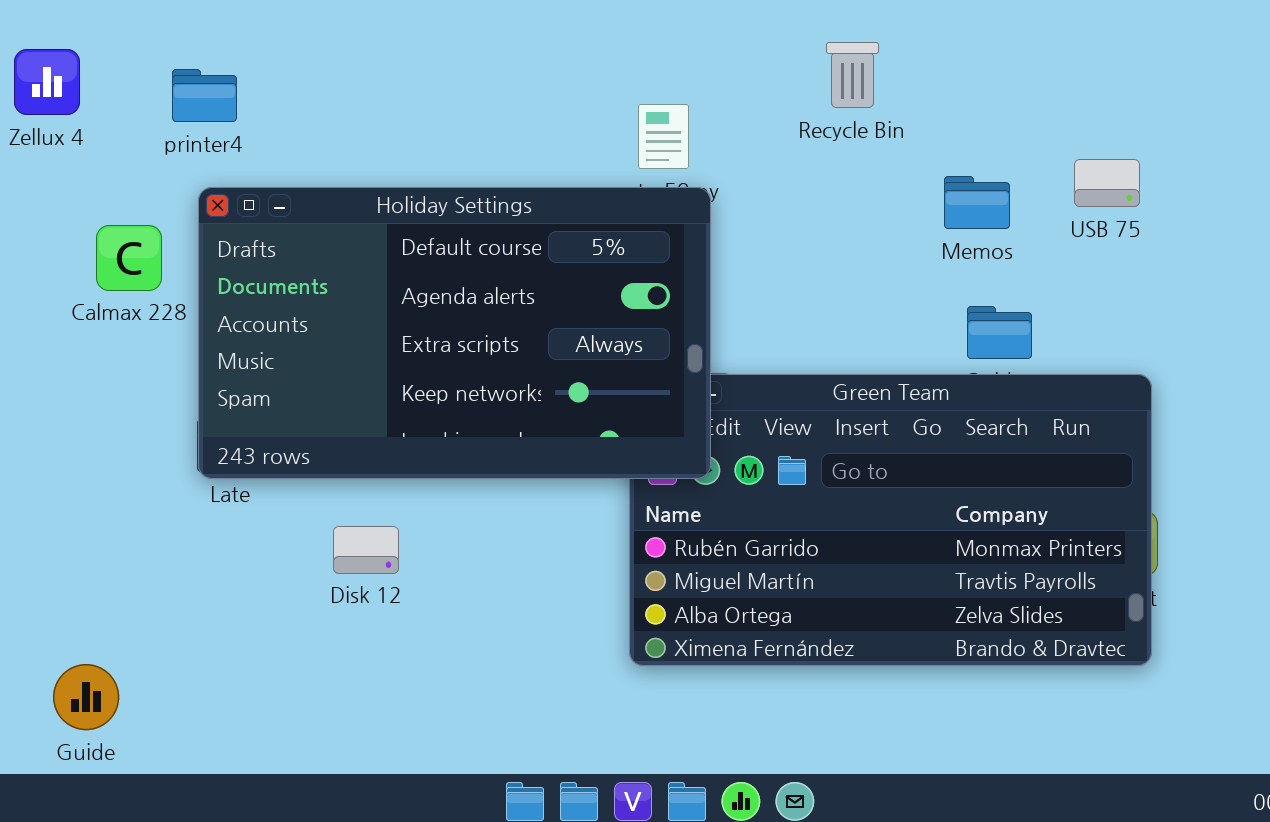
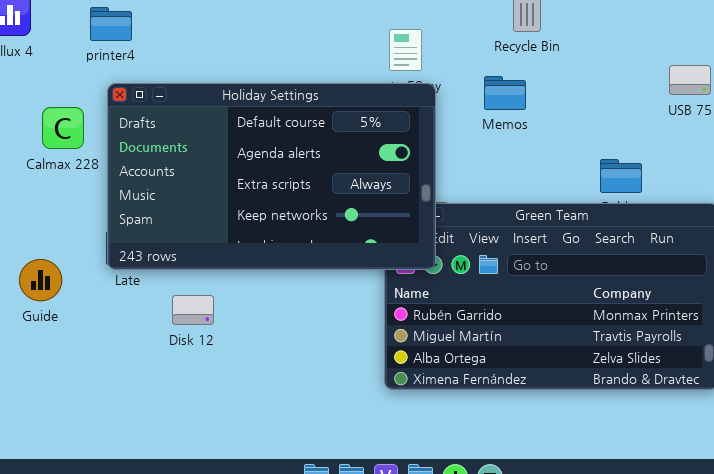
Memos: [944,176,1010,229] -> [484,76,526,110], moved
Disk 12: [333,526,399,574] -> [172,295,214,325], moved
Guide: [53,664,119,730] -> [19,259,62,301], moved

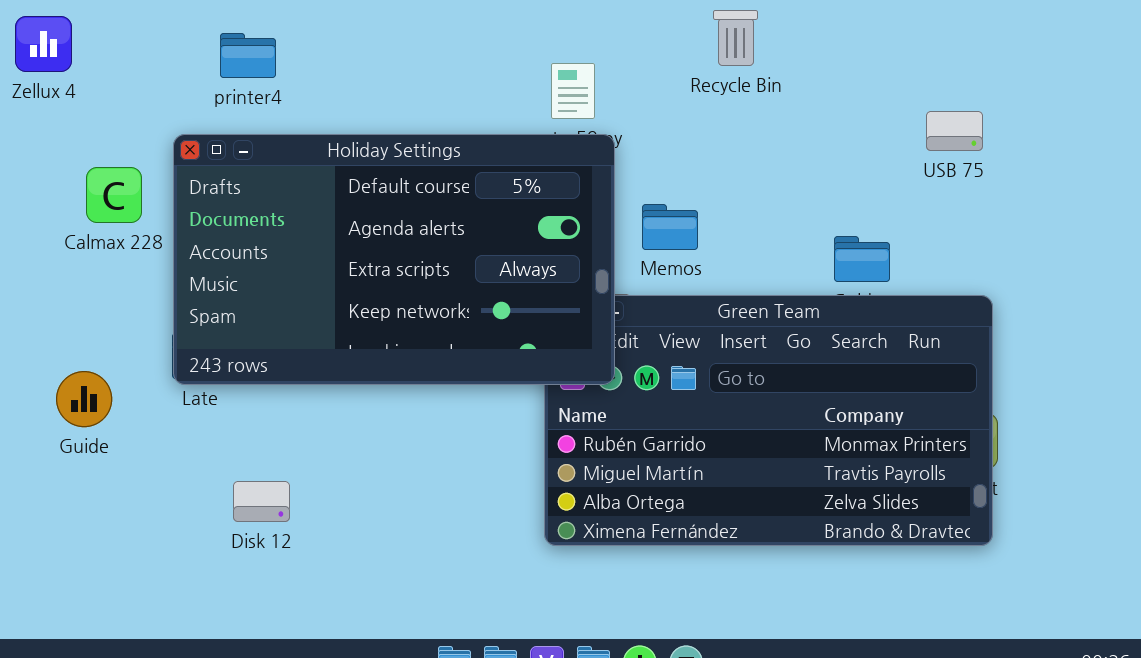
printer4: [90,7,132,41] -> [220,33,276,78], moved
Memos: [484,76,526,110] -> [642,204,698,250], moved
Disk 12: [172,295,214,325] -> [233,481,290,522], moved

